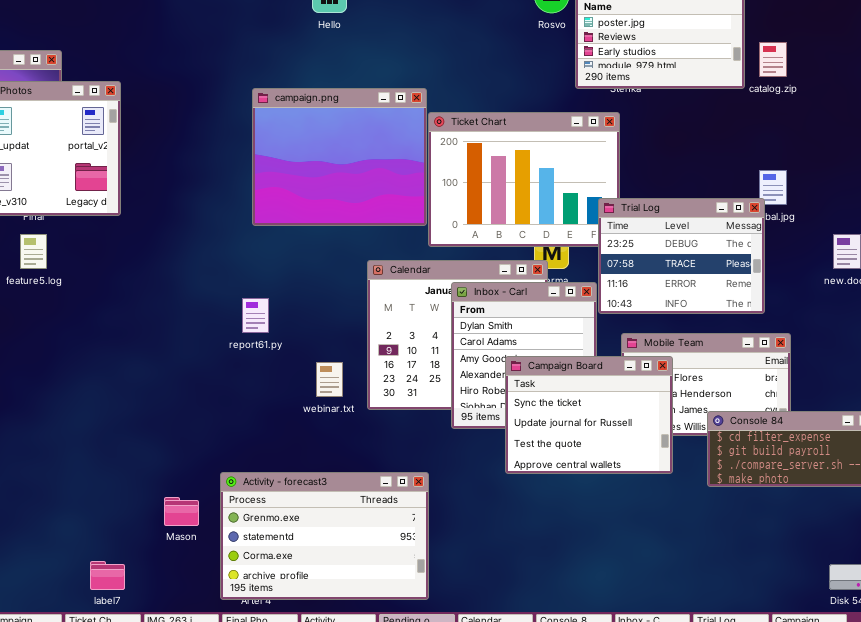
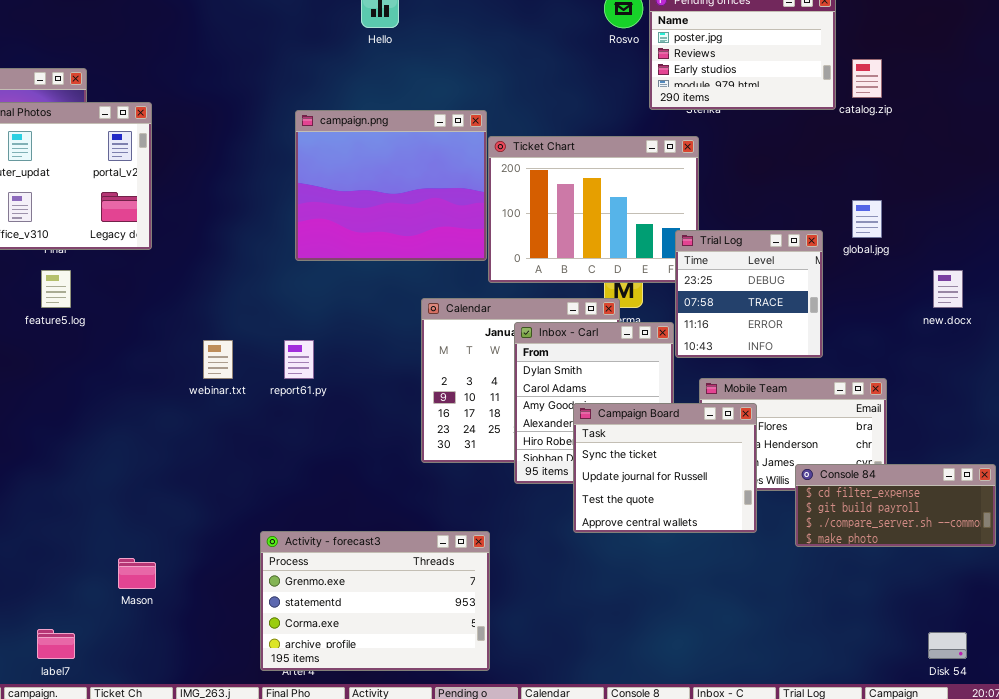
Trial Log: [598,198,765,314] -> [675,230,823,358], resized
webinar.txt: [316,362,343,397] -> [203,340,233,379], moved
Mason: [164,497,199,526] -> [118,558,156,589], moved
label7: [90,561,125,590] -> [37,629,75,659], moved

